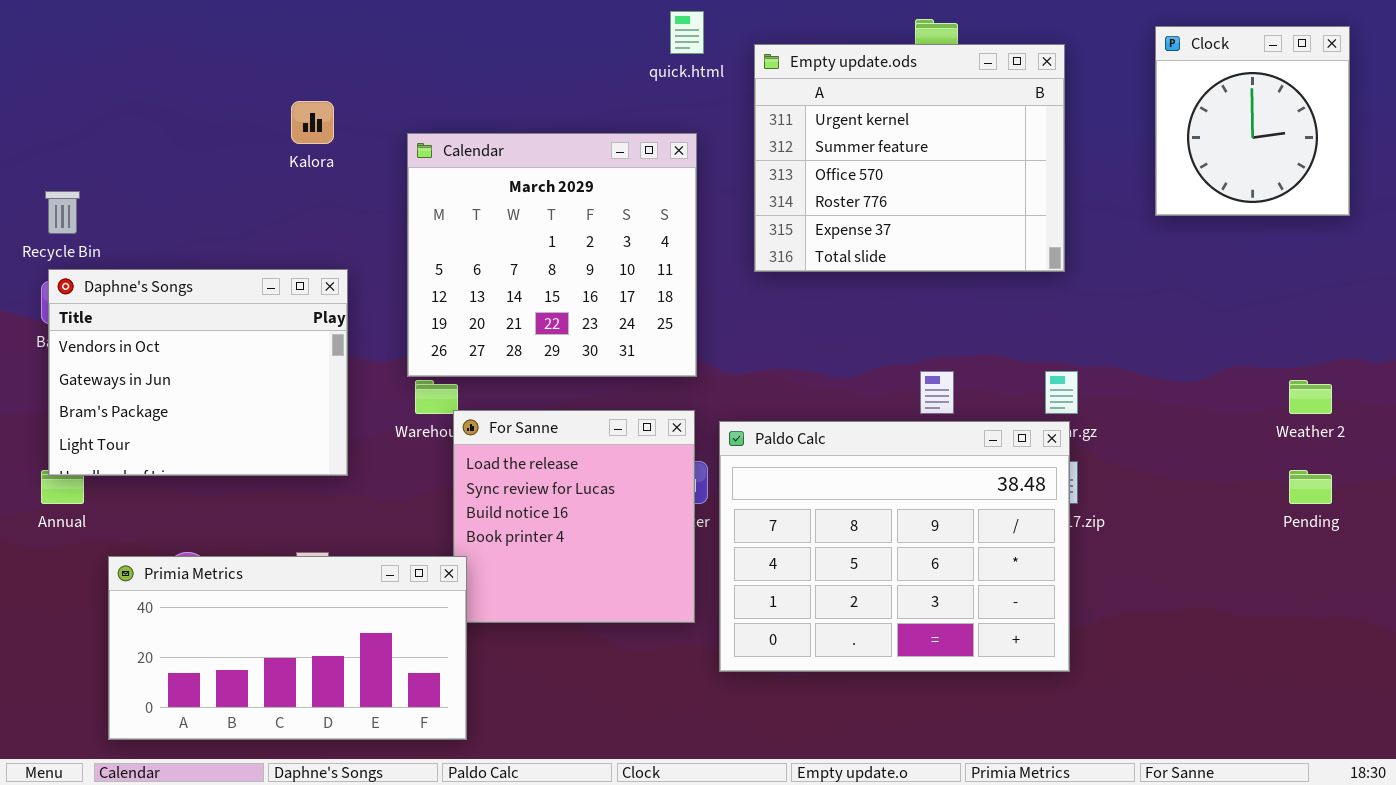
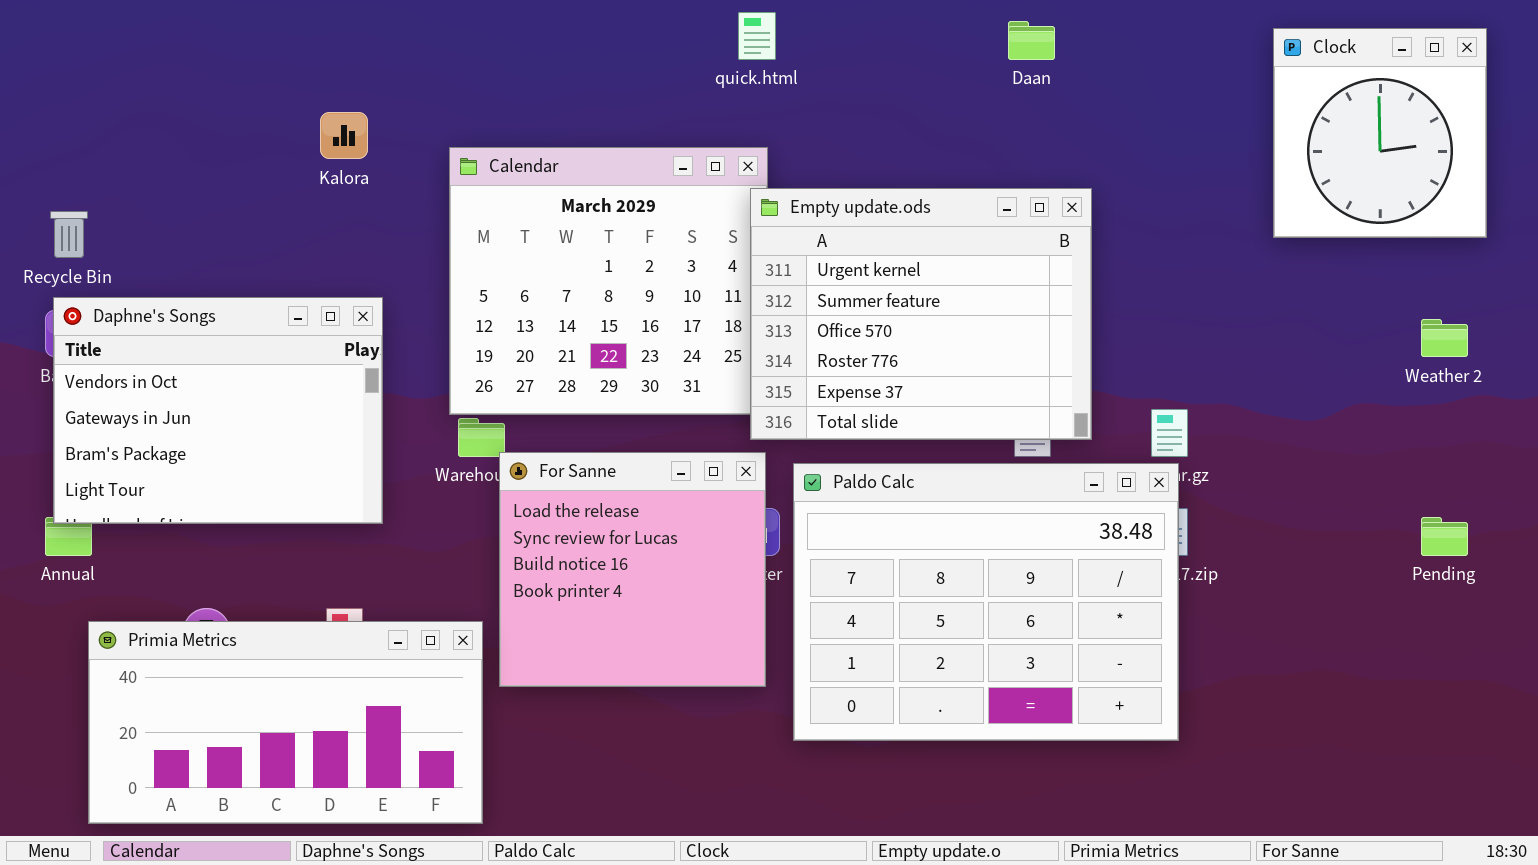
Empty update.ods: [754,44,1065,272] -> [750,188,1092,440], moved
Weather 2: [1289,380,1332,414] -> [1421,319,1468,357], moved
Primia Metrics: [108,556,467,740] -> [88,621,483,824], moved

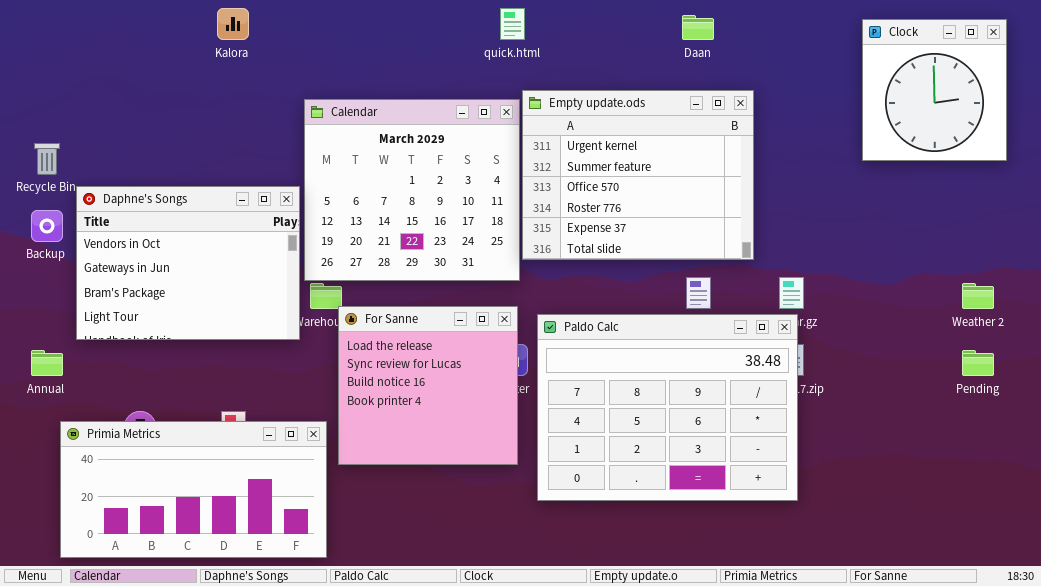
Kalora: [320,112,368,159] -> [217,8,249,40], moved
Empty update.ods: [750,188,1092,440] -> [522,90,754,260], moved
Daphne's Songs: [53,297,383,524] -> [76,186,300,340], moved
Weather 2: [1421,319,1468,357] -> [962,283,994,309], moved

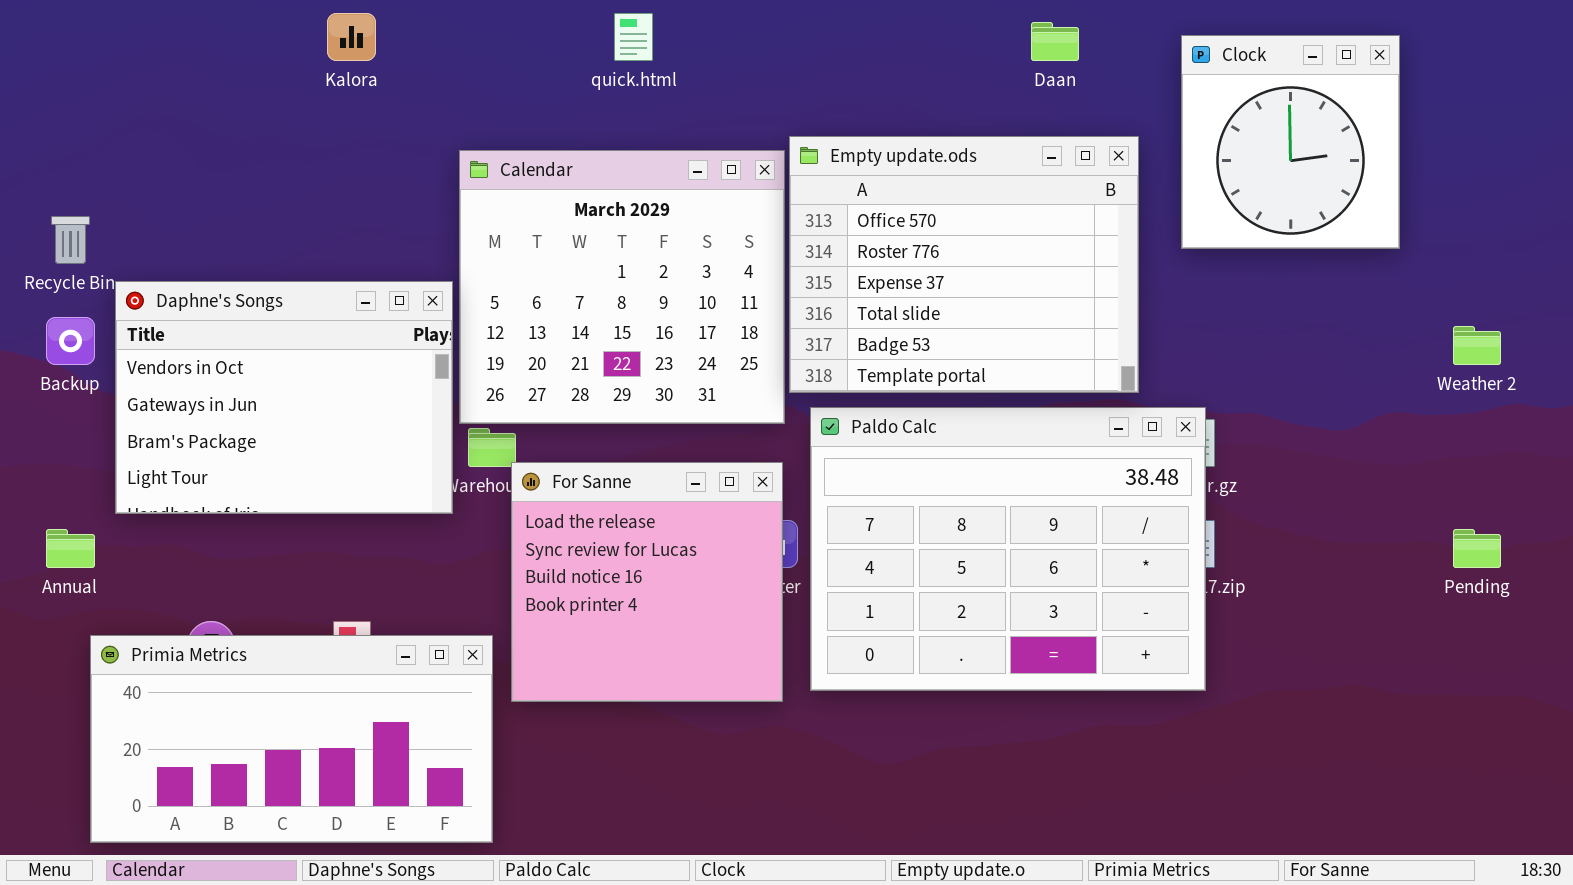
quick.html: [500,8,525,40] -> [614,13,653,61], moved
Clock: [862,19,1007,161] -> [1181,35,1400,249], moved
Empty update.ods: [522,90,754,260] -> [789,136,1139,393], scrolled down 2 rows
Weather 2: [962,283,994,309] -> [1453,326,1501,365], moved
Paldo Calc: [537,314,798,501] -> [810,407,1206,691], moved

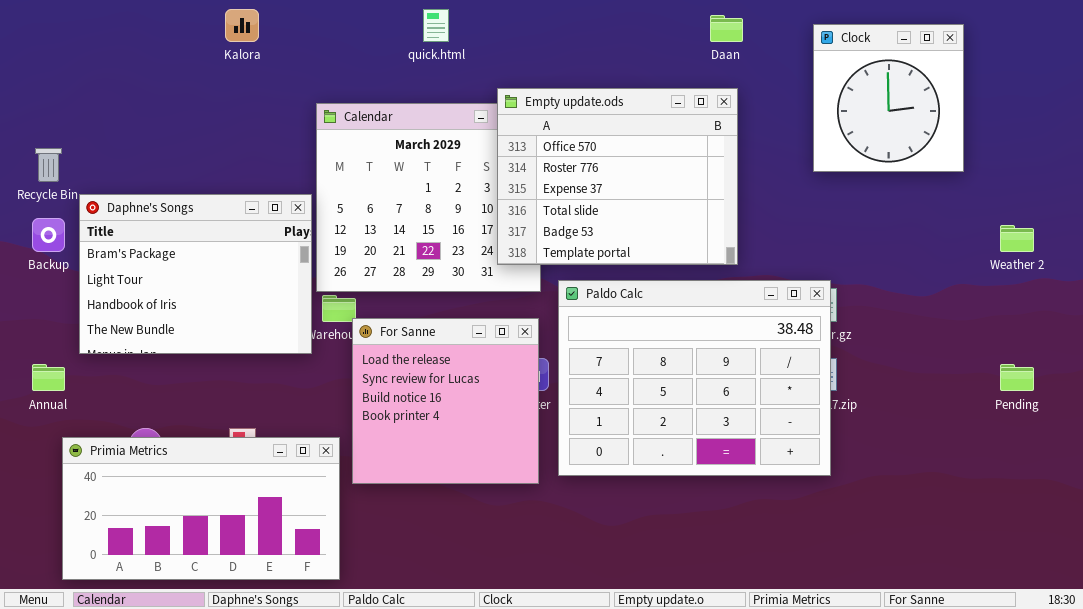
Empty update.ods: [789,136,1139,393] -> [497,88,738,265], moved
Daphne's Songs: [115,281,453,514] -> [79,194,312,354], scrolled down 2 rows

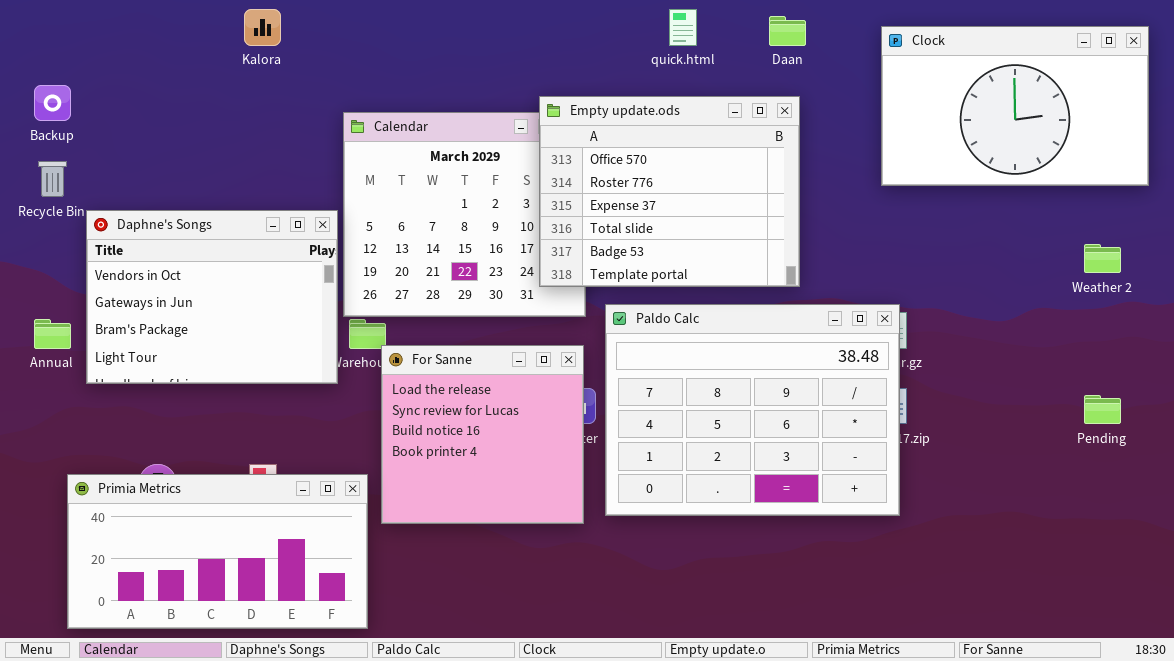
quick.html: [423,9,449,42] -> [669,9,697,46], moved
Clock: [813,24,964,172] -> [881,26,1149,186], resized
Daphne's Songs: [79,194,312,354] -> [86,210,338,384], scrolled up 2 rows
Backup: [32,218,65,252] -> [34,85,71,121], moved
Annual: [32,364,65,391] -> [34,319,71,349], moved

